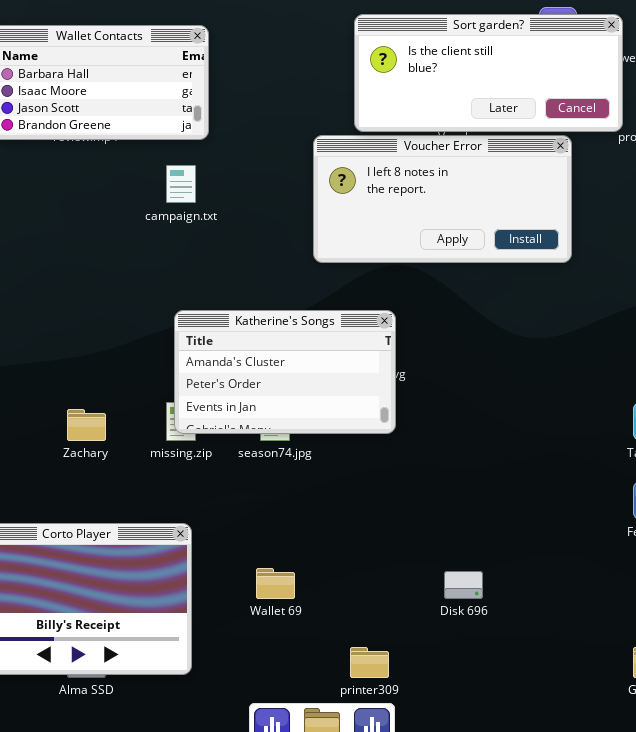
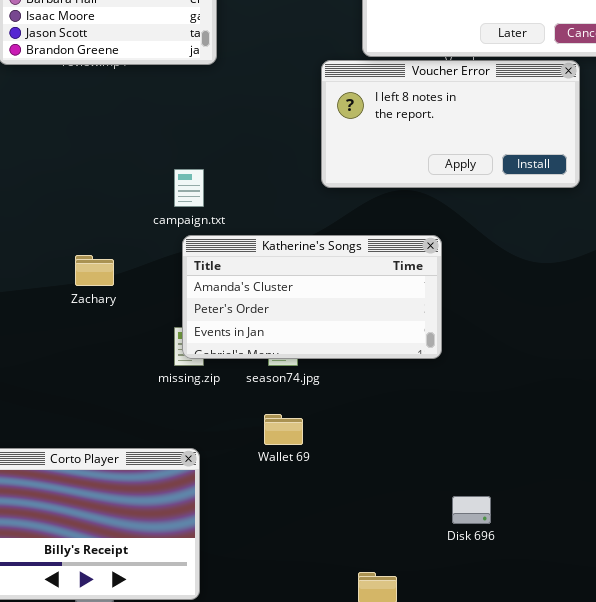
campaign.txt: [166,165,196,203] -> [174,169,204,207], moved
Katherine's Songs: [174,310,396,434] -> [182,235,442,359], resized
Zachary: [67,409,106,441] -> [75,255,114,286], moved
Wallet 69: [256,568,295,599] -> [264,414,303,445], moved

